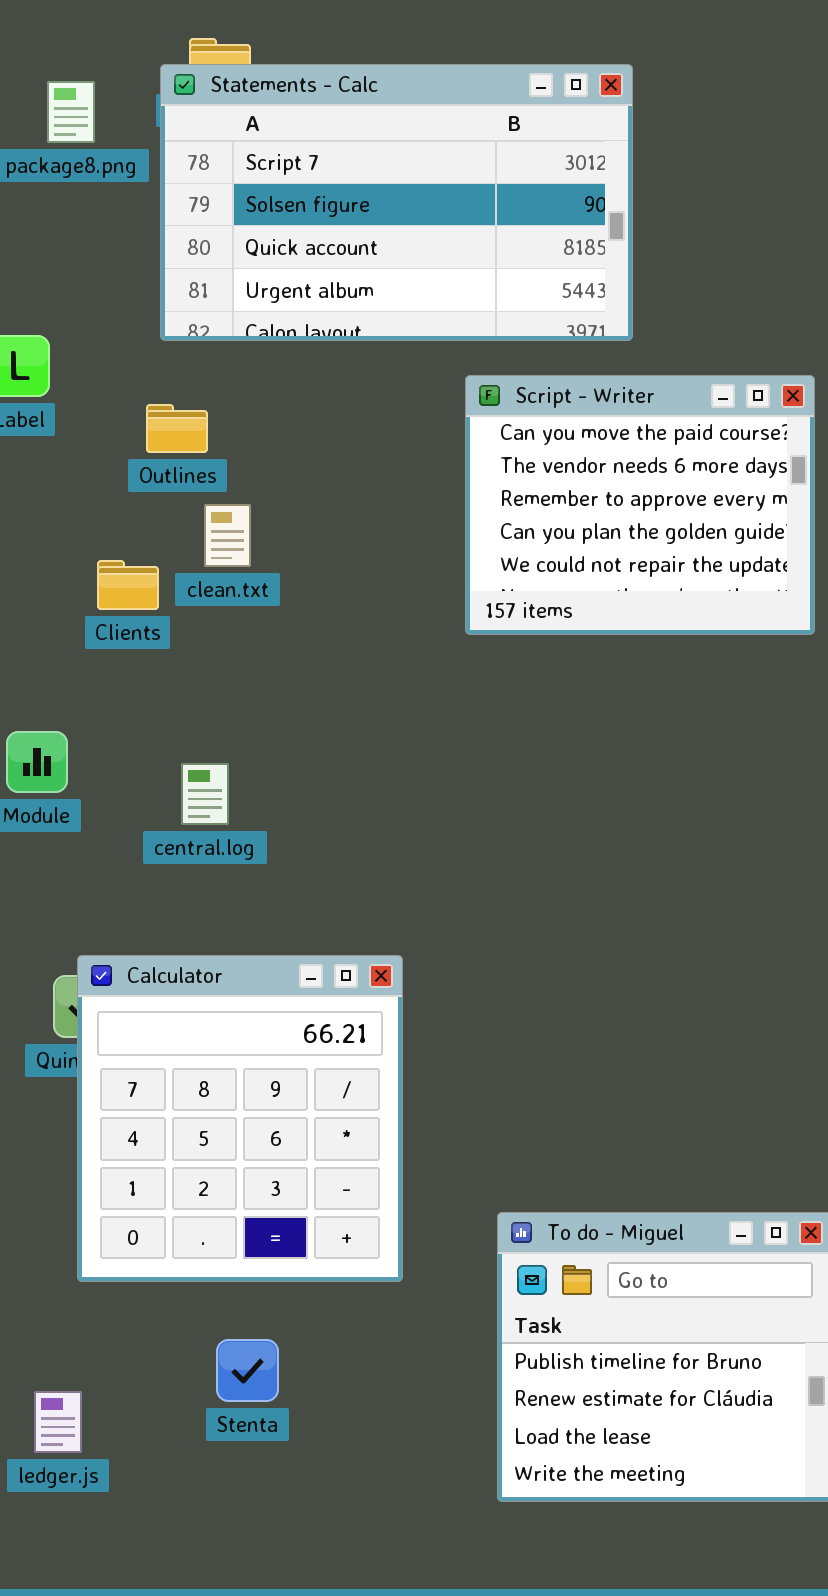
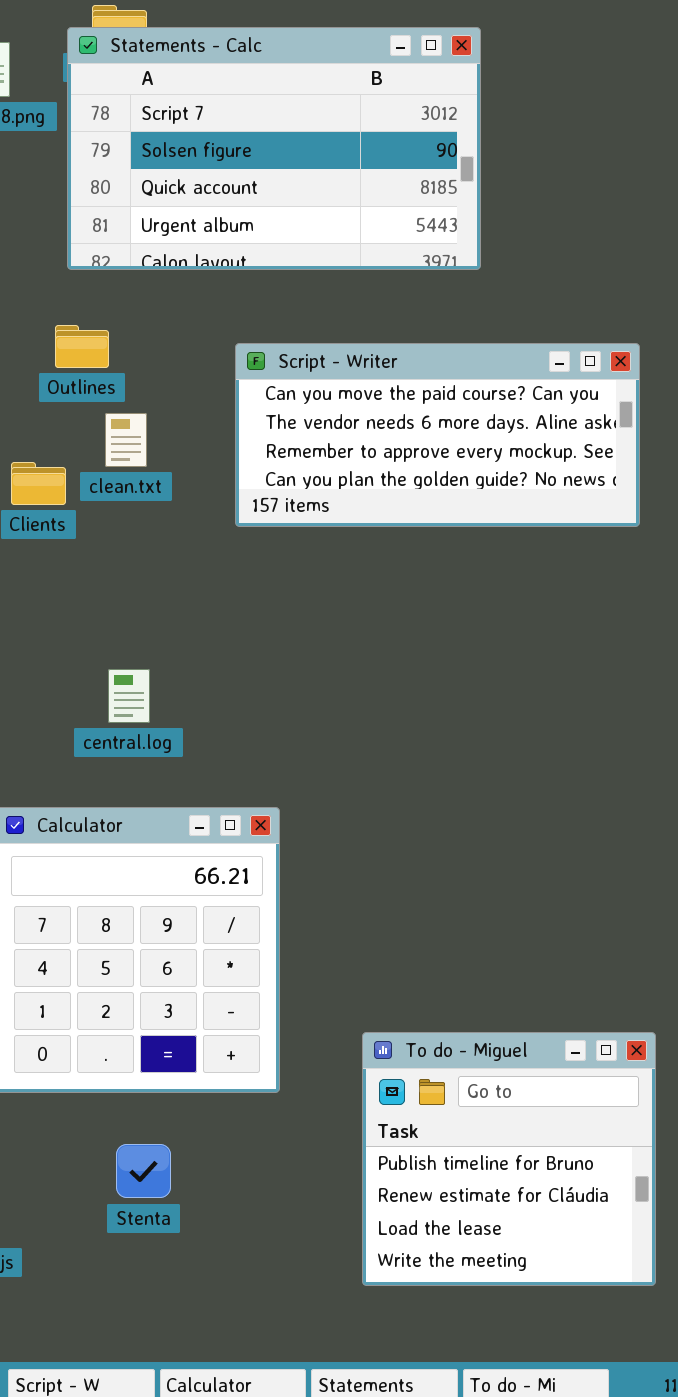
Script - Writer: [465,375,815,635] -> [235,343,640,527], resized
central.log: [181,763,229,825] -> [108,669,150,723], moved

